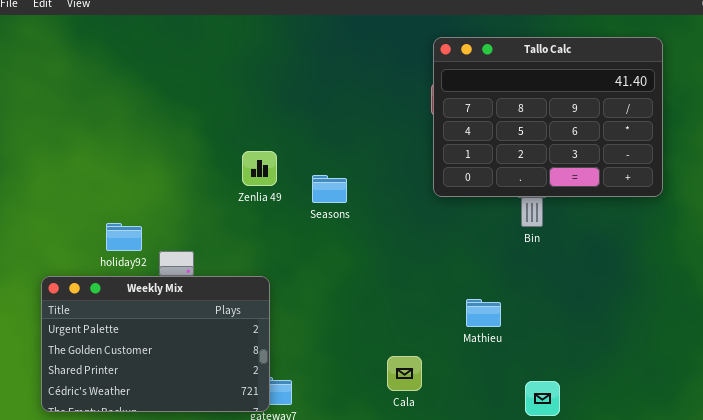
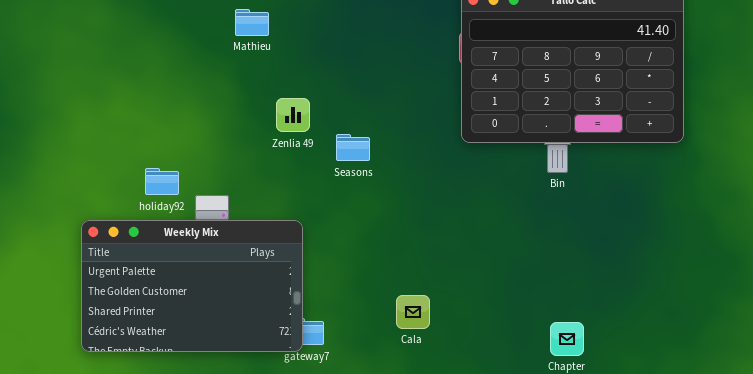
Seasons: [312,175,347,203] -> [336,134,370,161], moved
Mathieu: [466,299,501,327] -> [235,9,269,36], moved
Cala: [387,356,422,391] -> [396,295,430,329], moved

